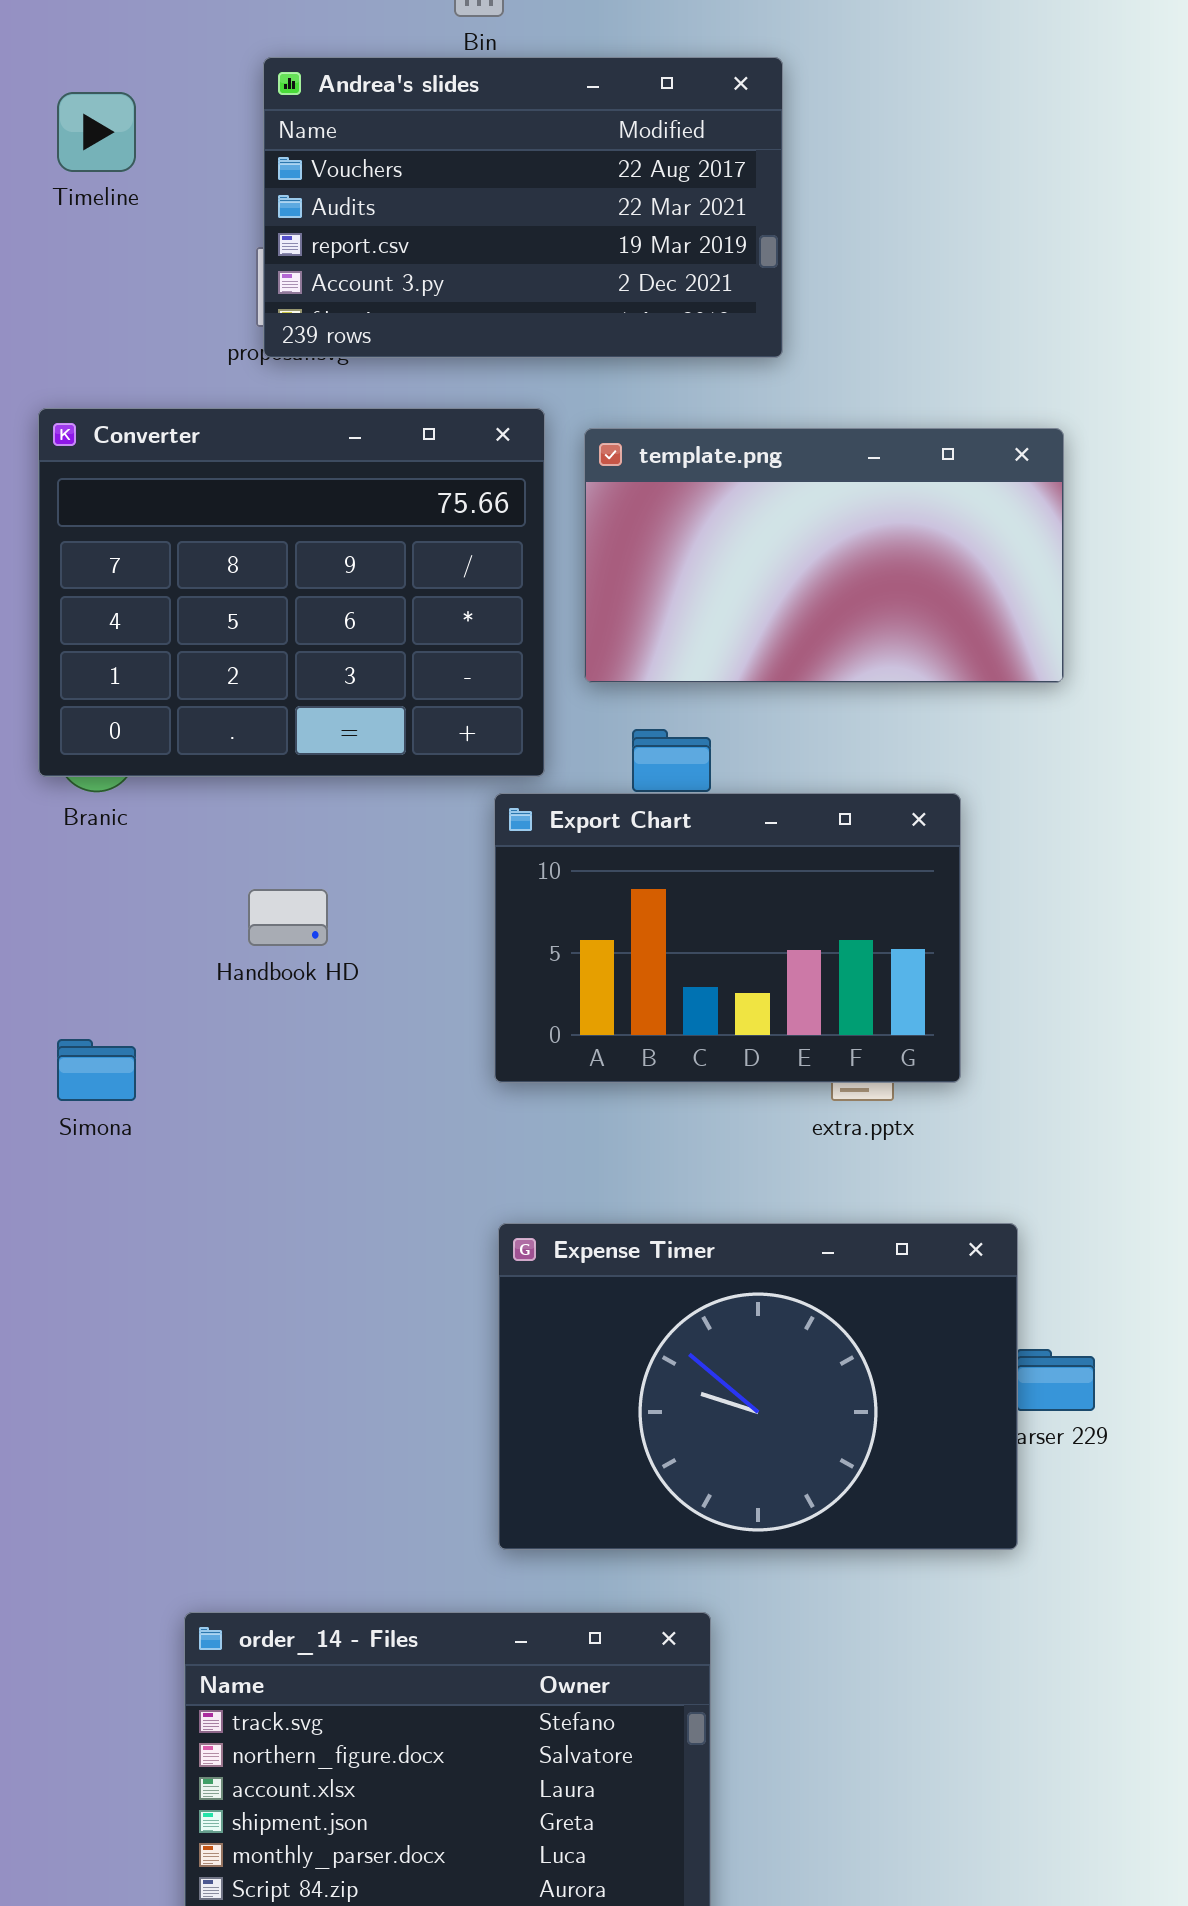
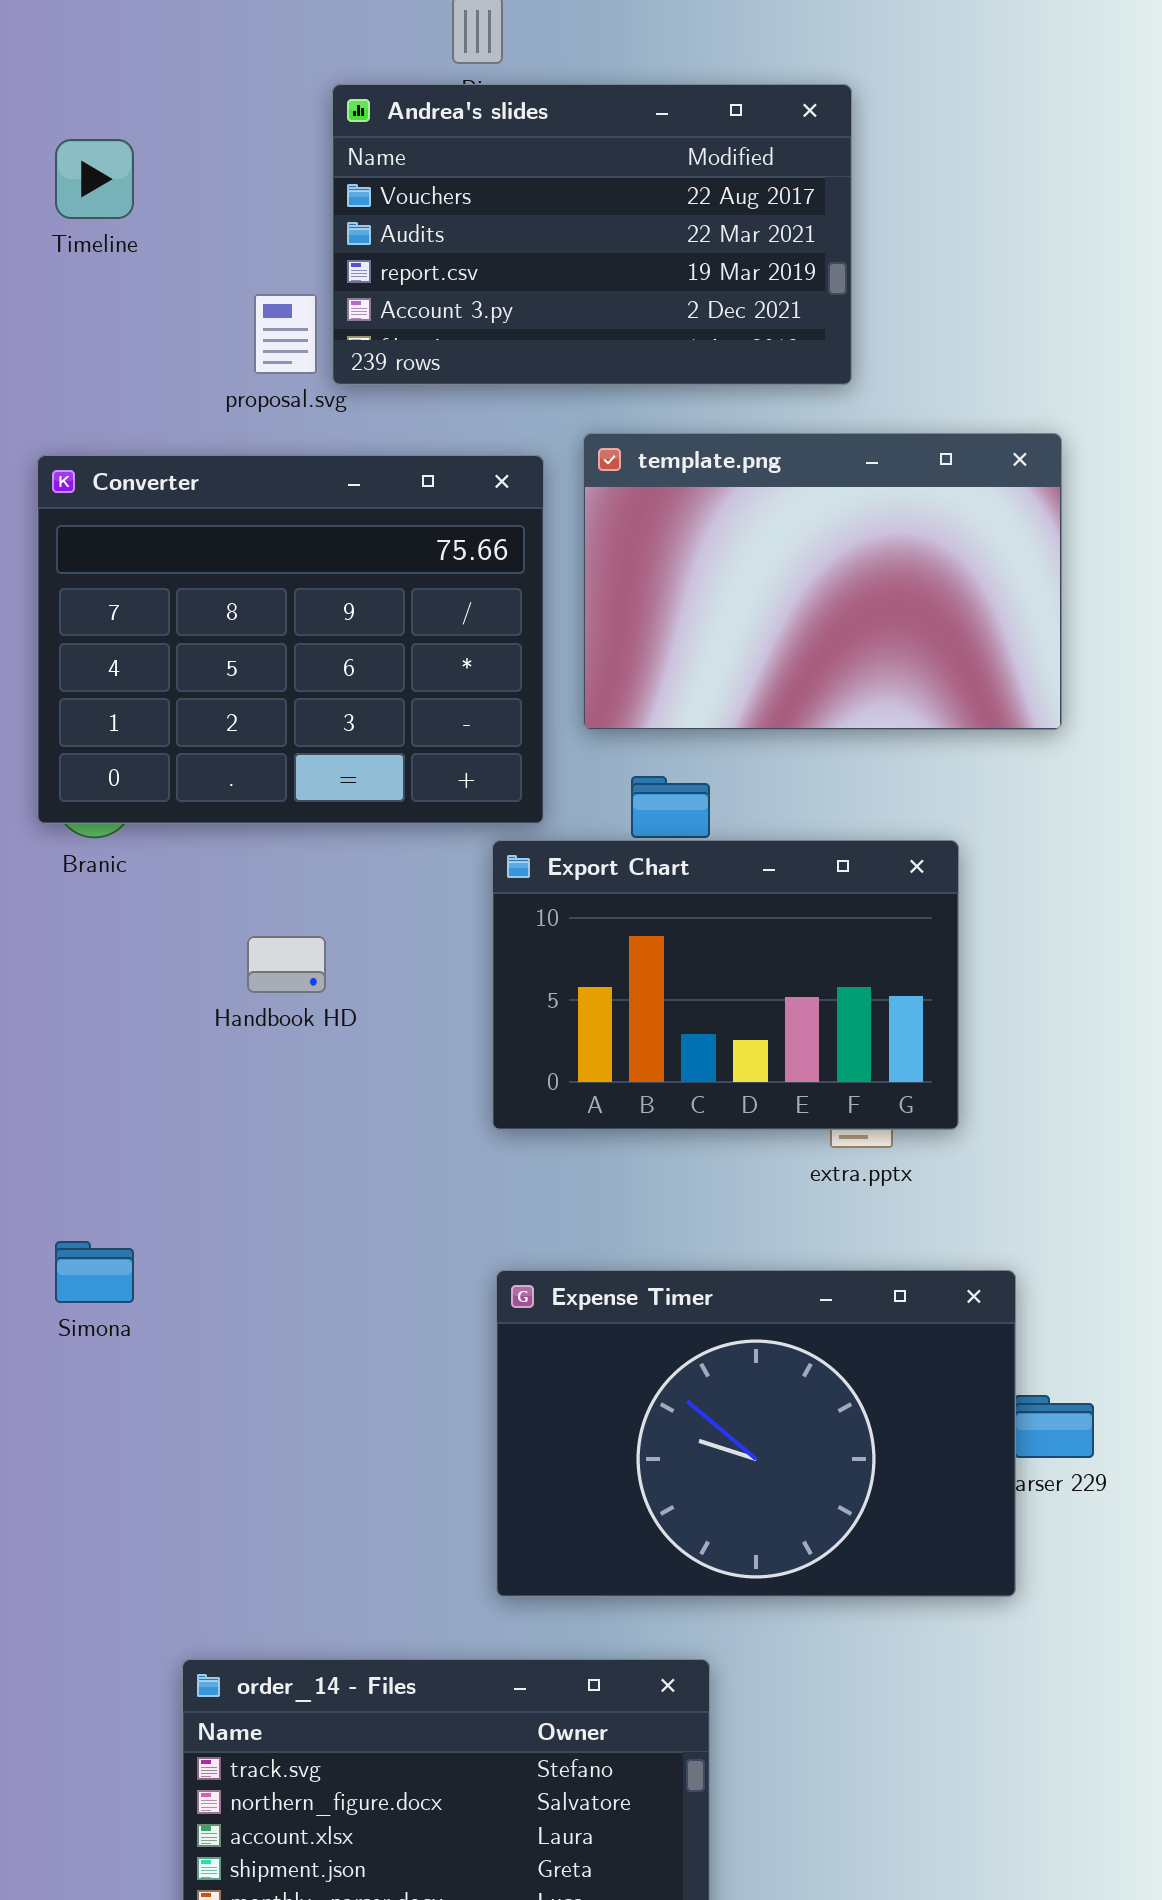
Andrea's slides: [263,57,783,358] -> [332,84,852,385], moved
template.png: [584,428,1064,683] -> [583,433,1062,730], resized
Simona: [57,1039,136,1101] -> [55,1241,134,1303], moved

